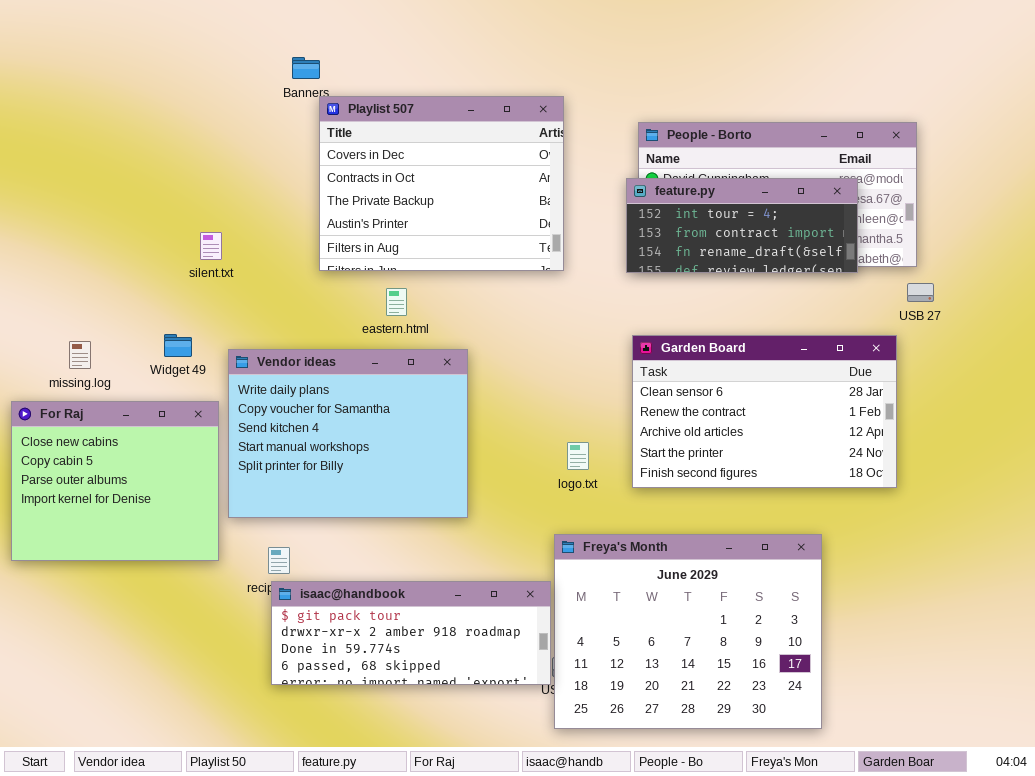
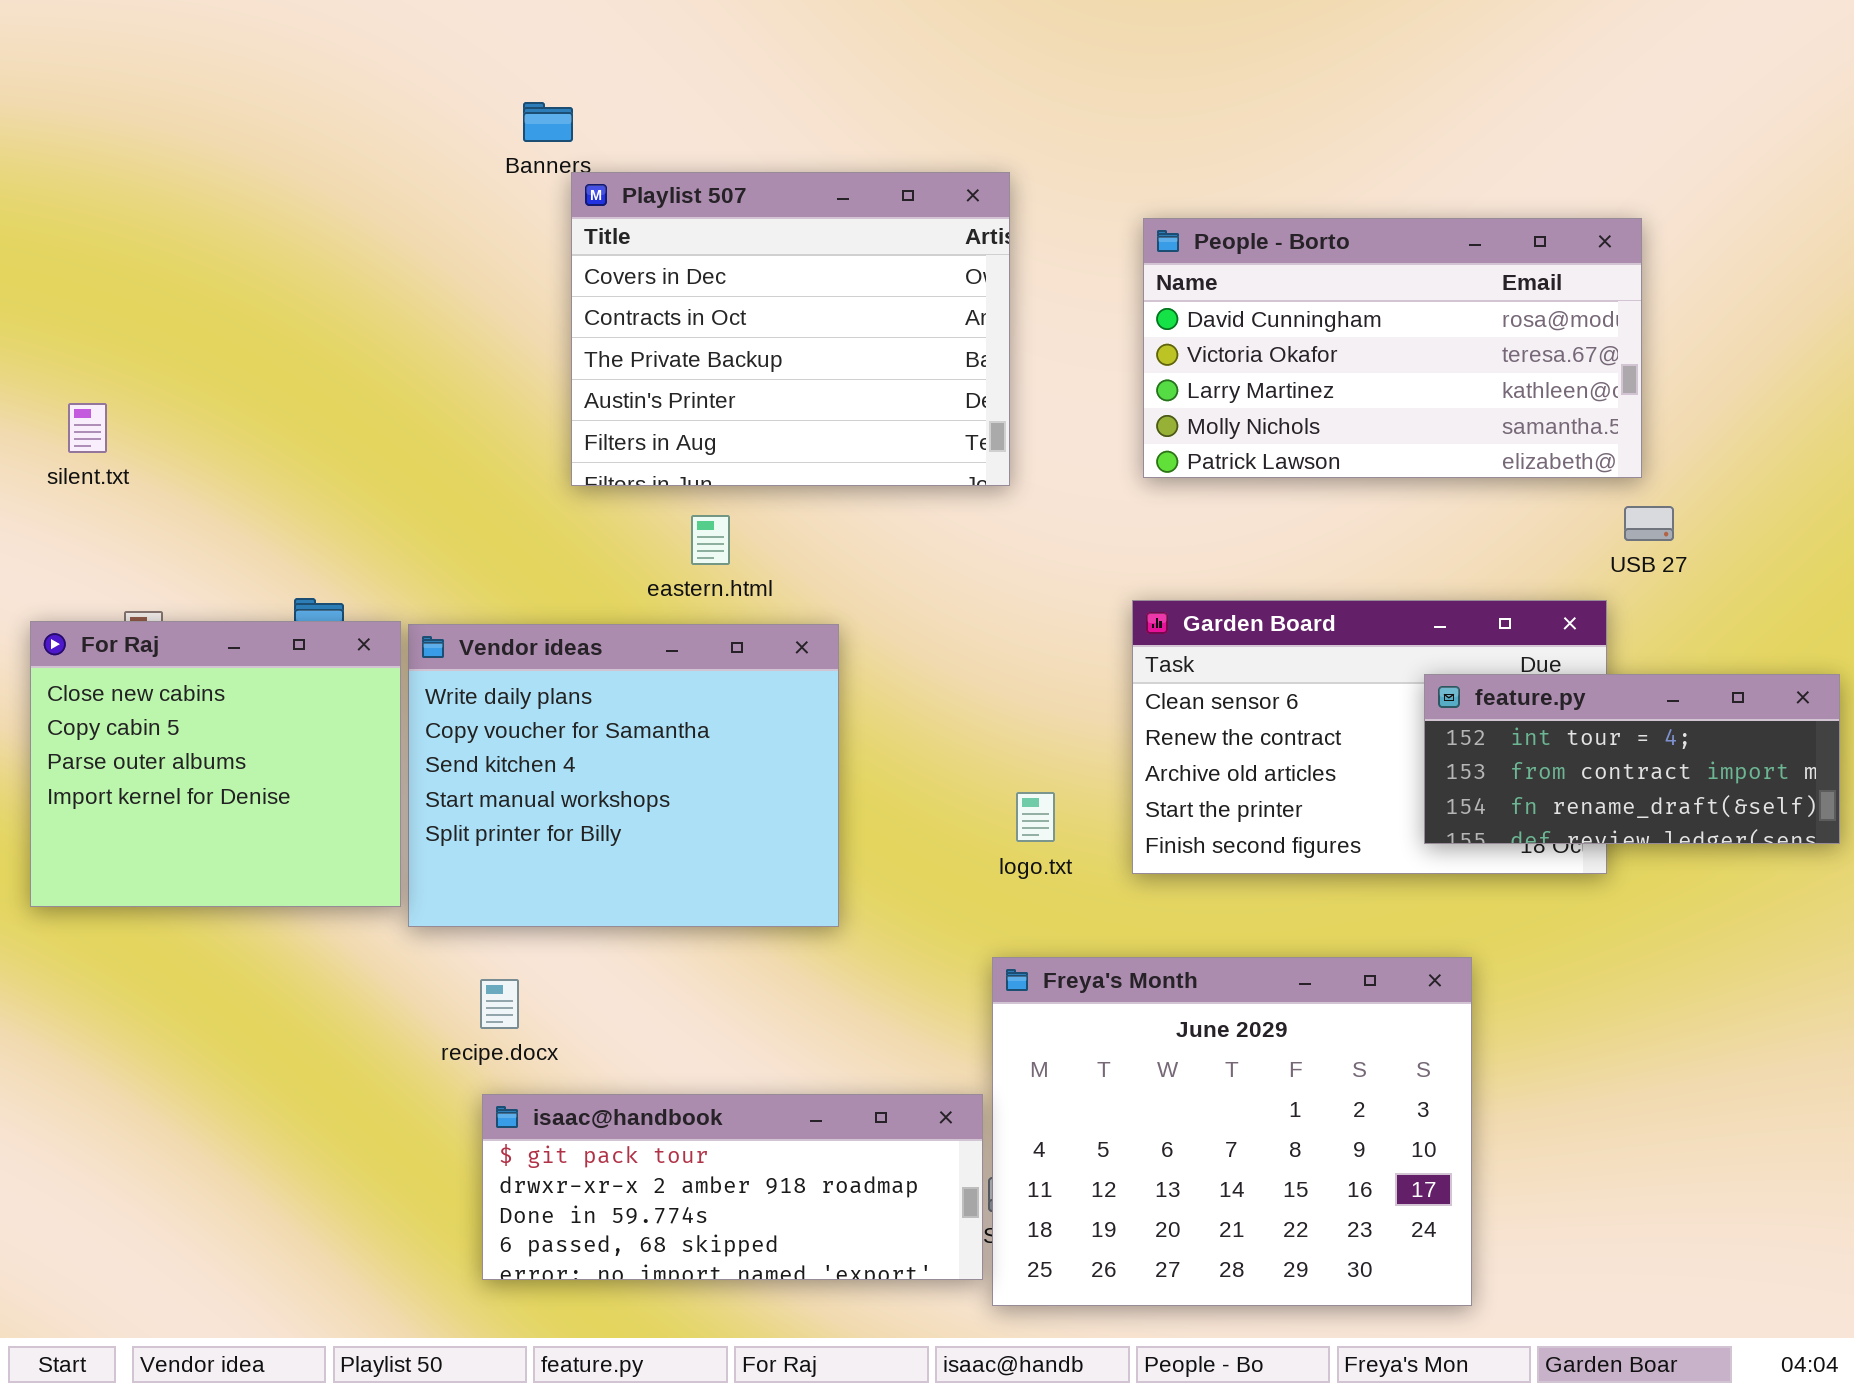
feature.py: [626,178,858,273] -> [1424,674,1840,844], moved
silent.txt: [200,232,222,260] -> [68,403,107,453], moved
For Raj: [11,401,219,561] -> [30,621,401,907], moved
isaac@handbook: [271,581,551,685] -> [482,1094,983,1280], moved

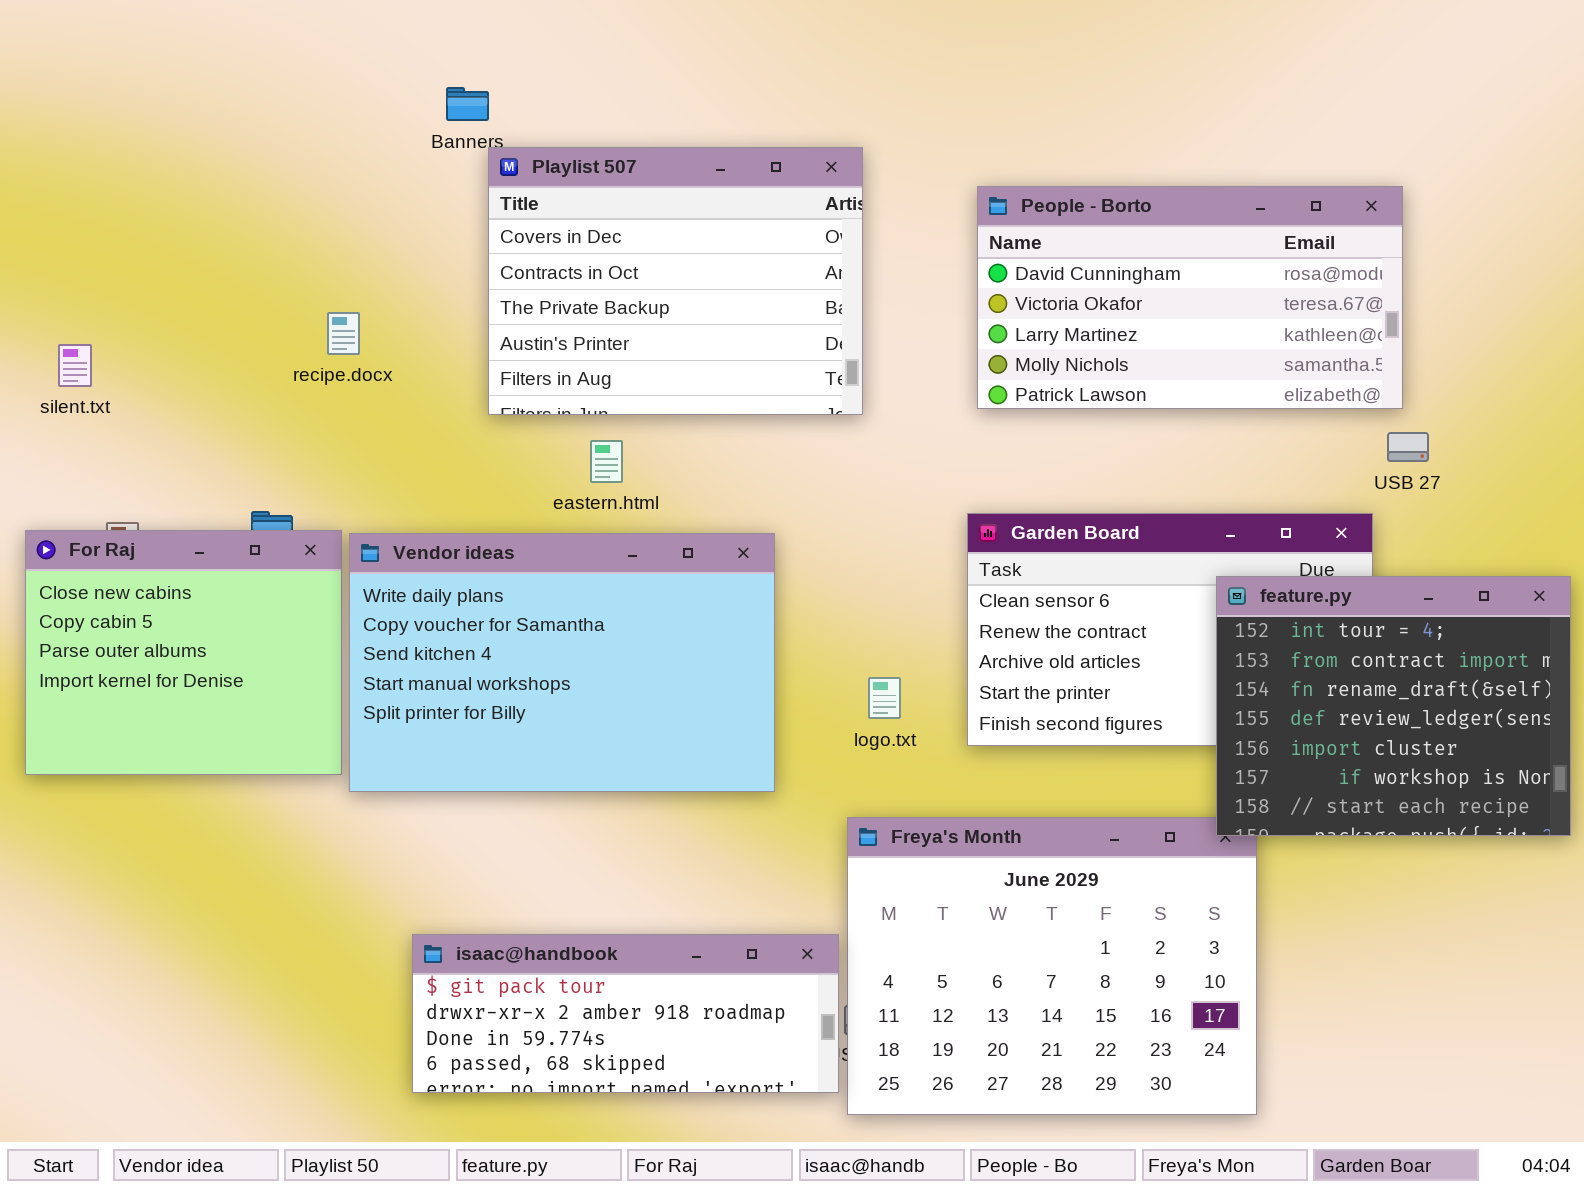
Vendor ideas: [408,624,839,927] -> [349,533,775,792], resized
feature.py: [1424,674,1840,844] -> [1216,576,1571,836], resized
recipe.docx: [480,979,519,1029] -> [327,312,360,355], moved

